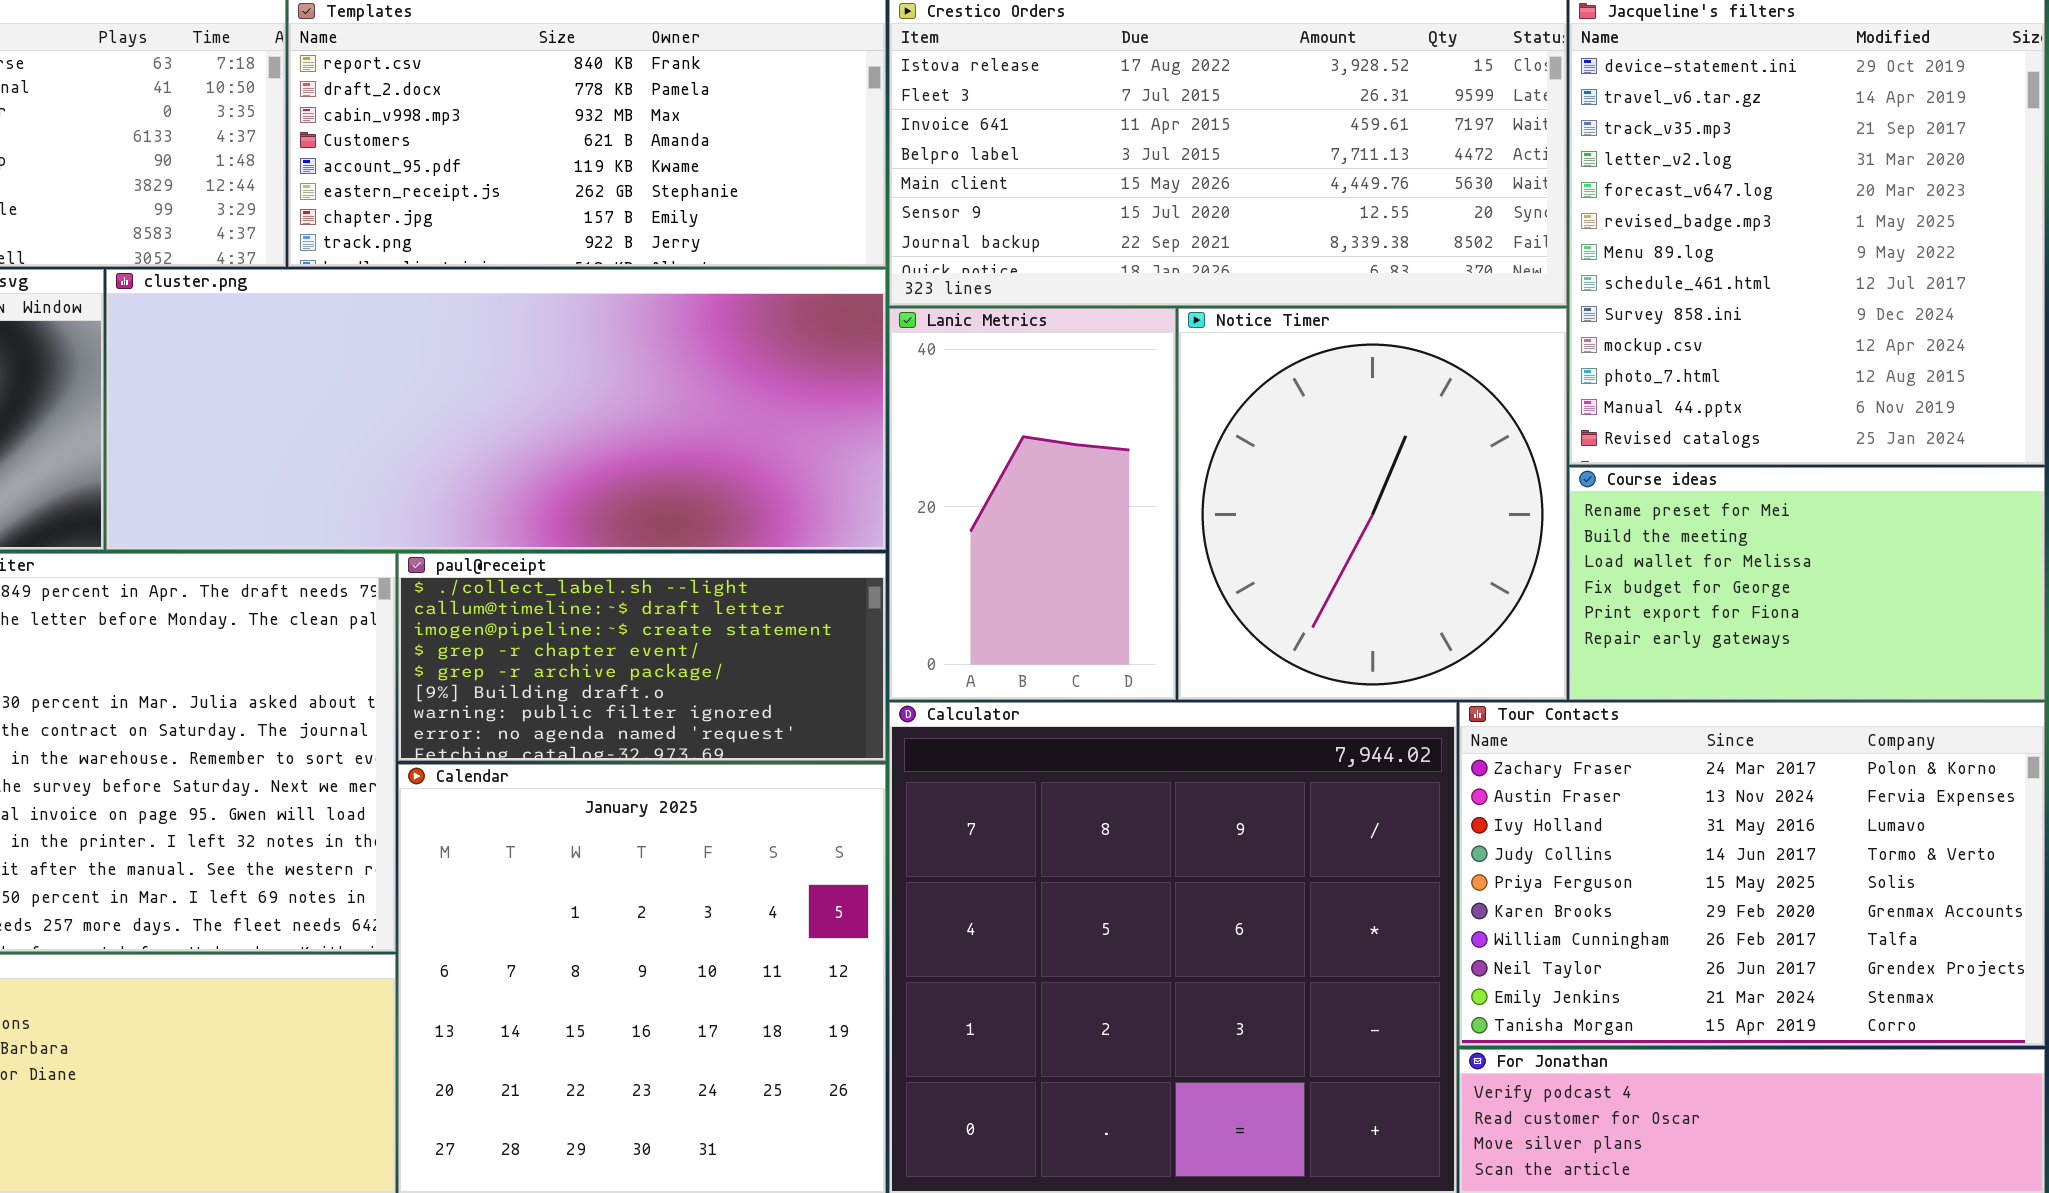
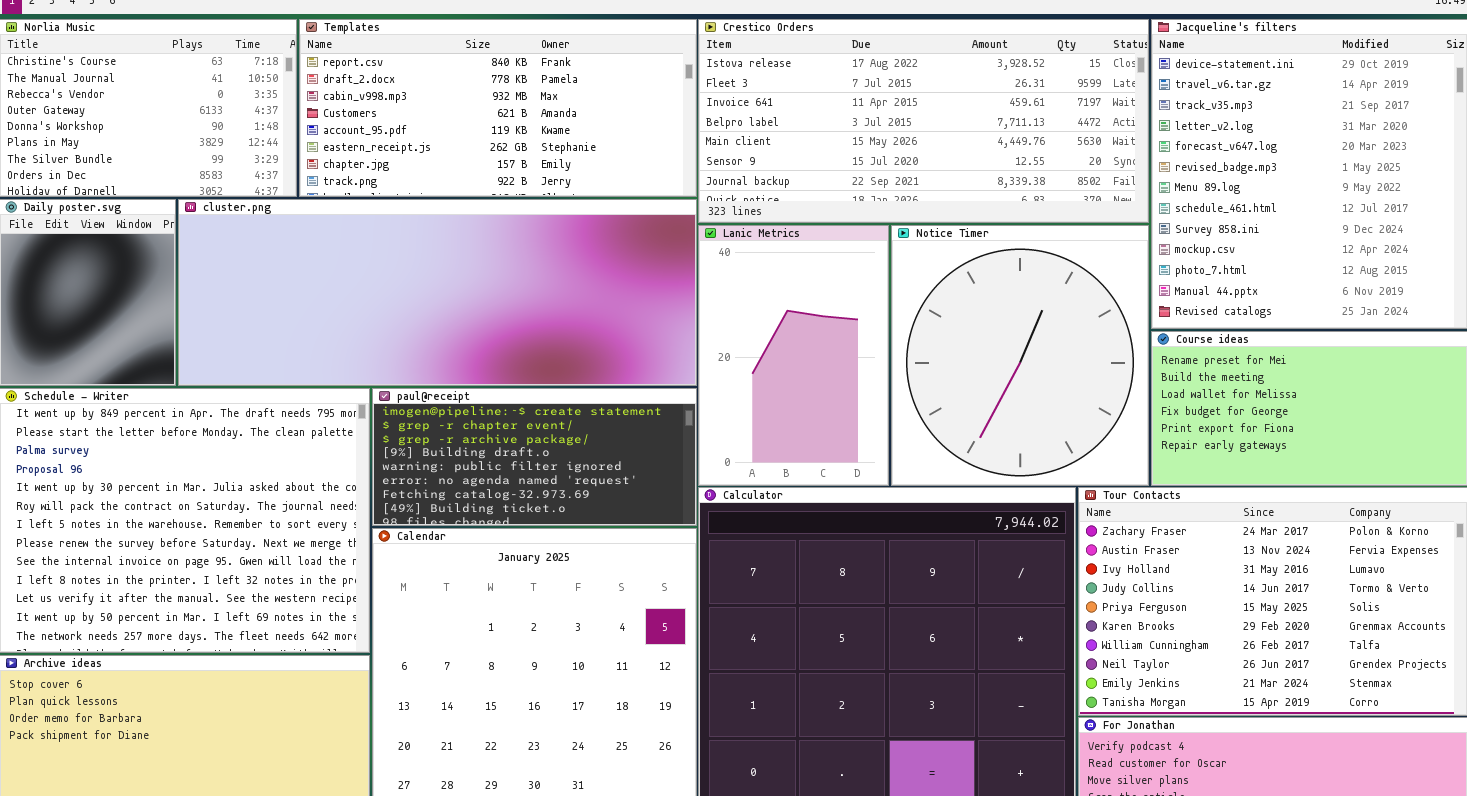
paul@receipt: [398,553,886,761] -> [372,388,697,526], scrolled down 2 rows

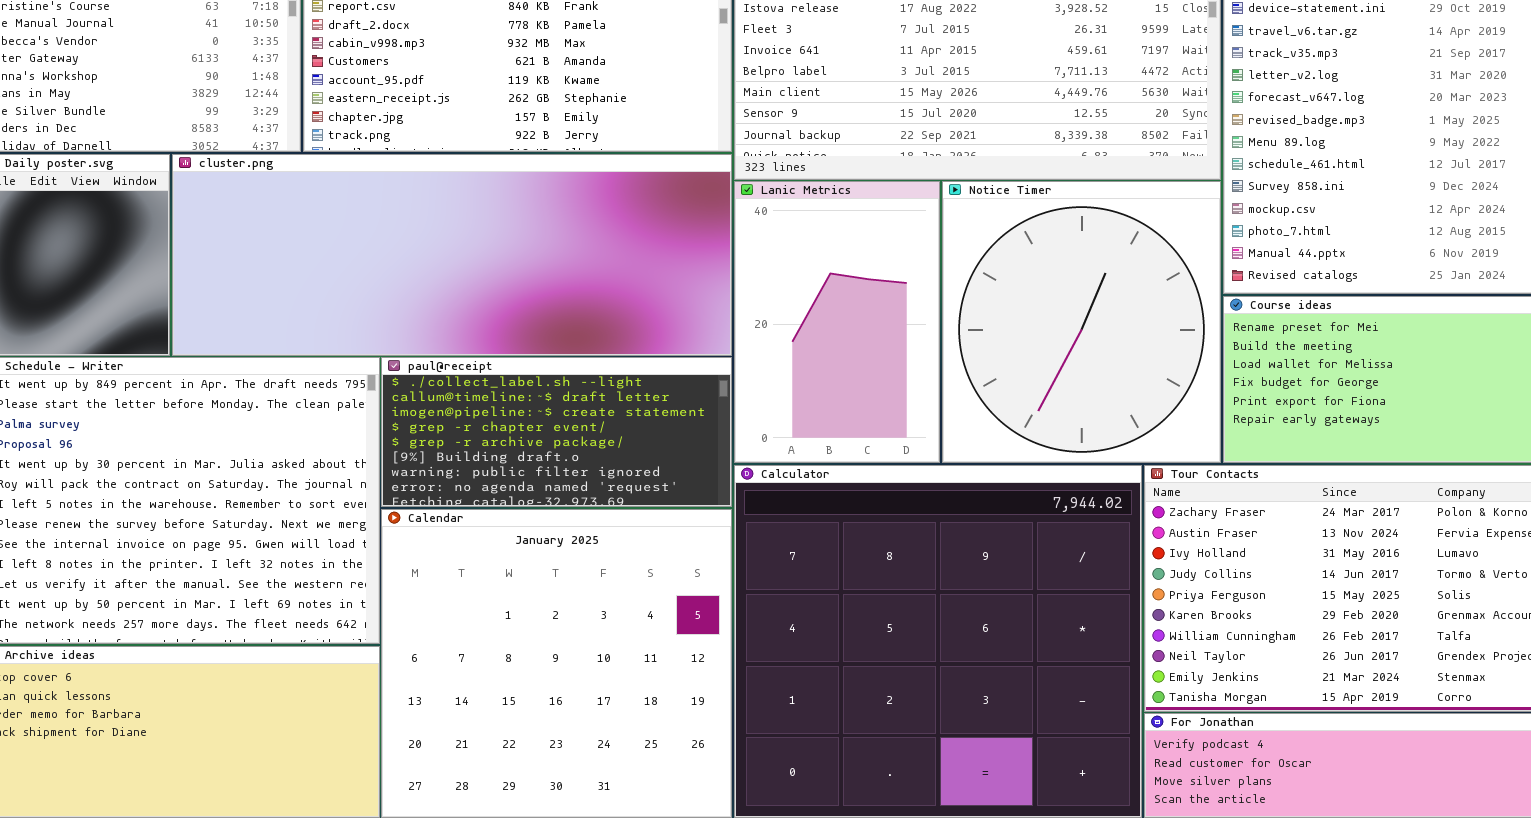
paul@receipt: [372,388,697,526] -> [381,357,732,507], scrolled up 2 rows

